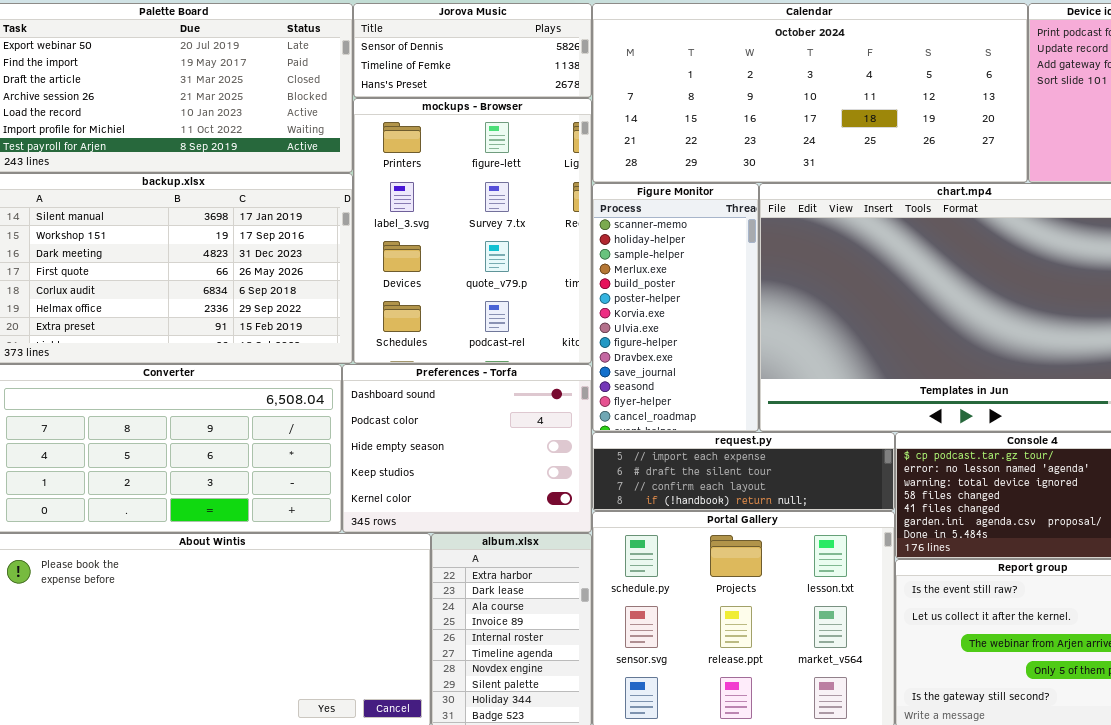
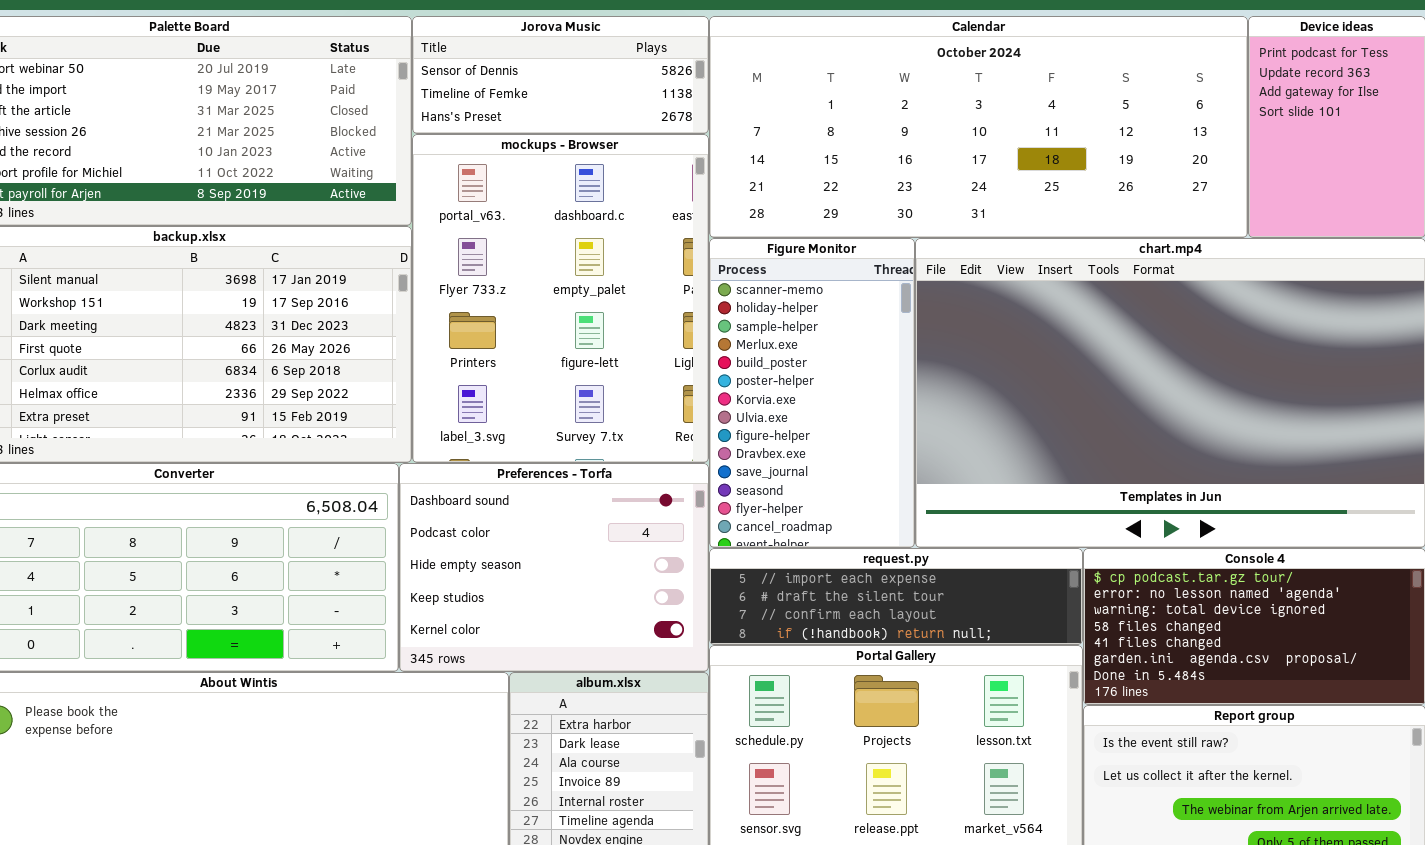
mockups - Browser: [353,98,592,364] -> [412,134,709,463], scrolled up 2 rows

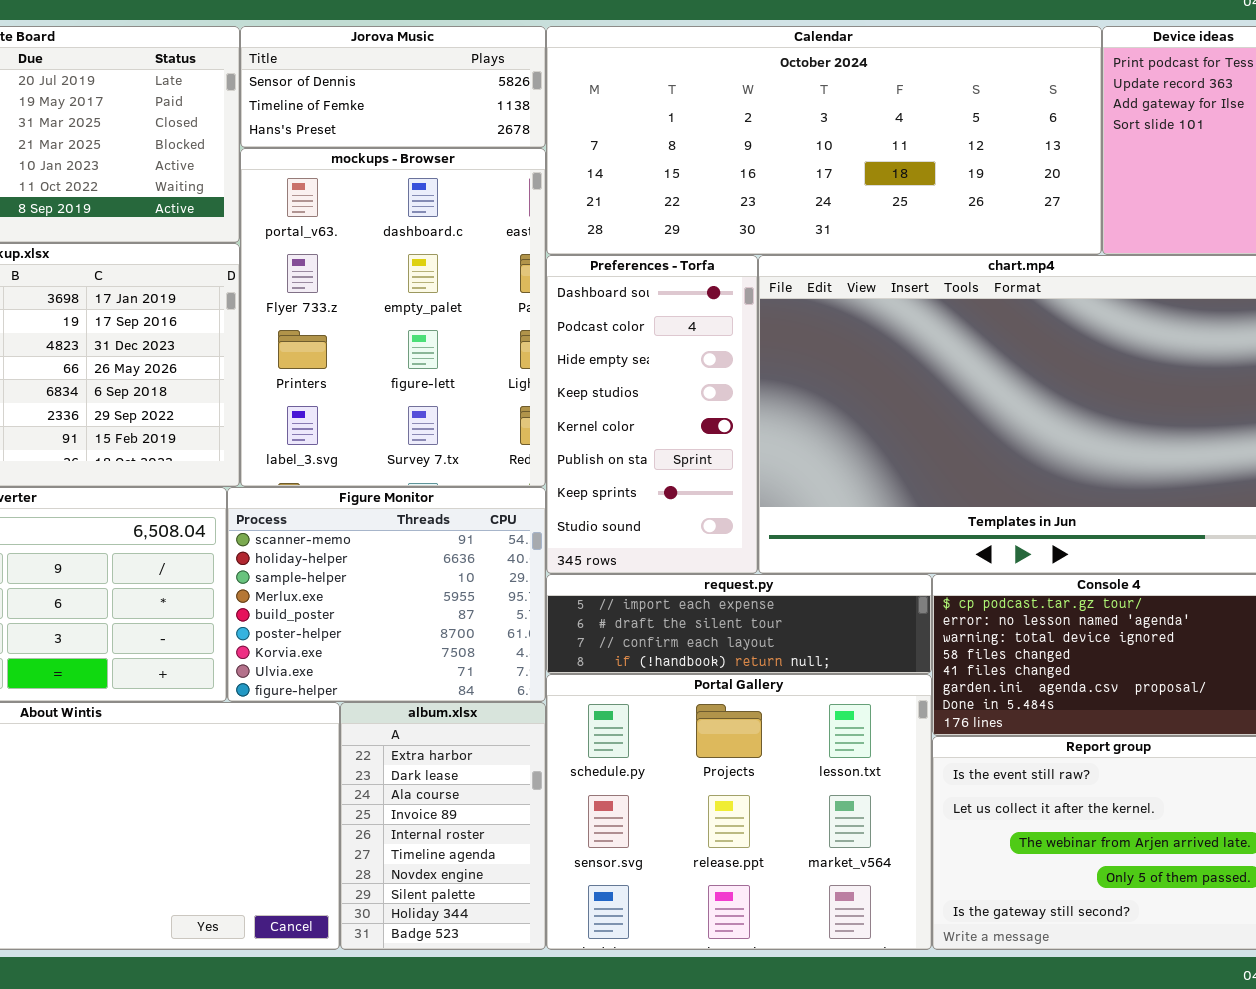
Figure Monitor: [709,238,915,548] -> [227,487,546,702], moved, resized
Preferences - Torfa: [399,463,709,672] -> [546,255,758,574], moved, resized

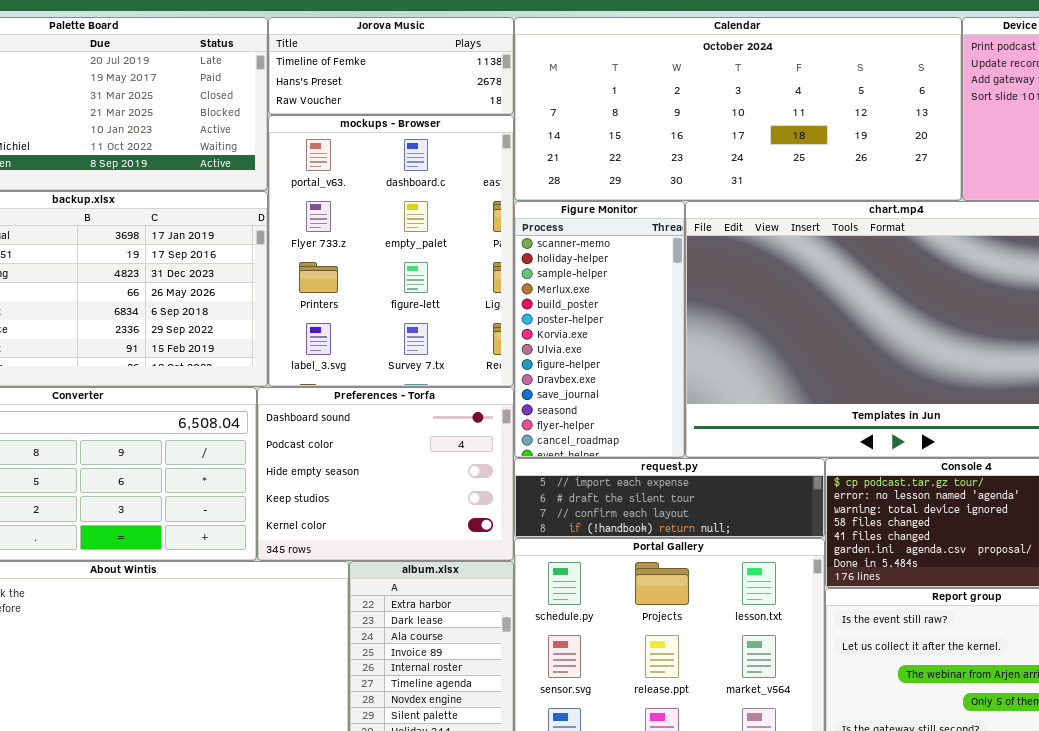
Jorova Music: [240,26,546,148] -> [268,17,514,115], scrolled down 1 row
Preferences - Torfa: [546,255,758,574] -> [257,387,514,561], moved, resized
Figure Monitor: [227,487,546,702] -> [514,201,685,458], moved, resized

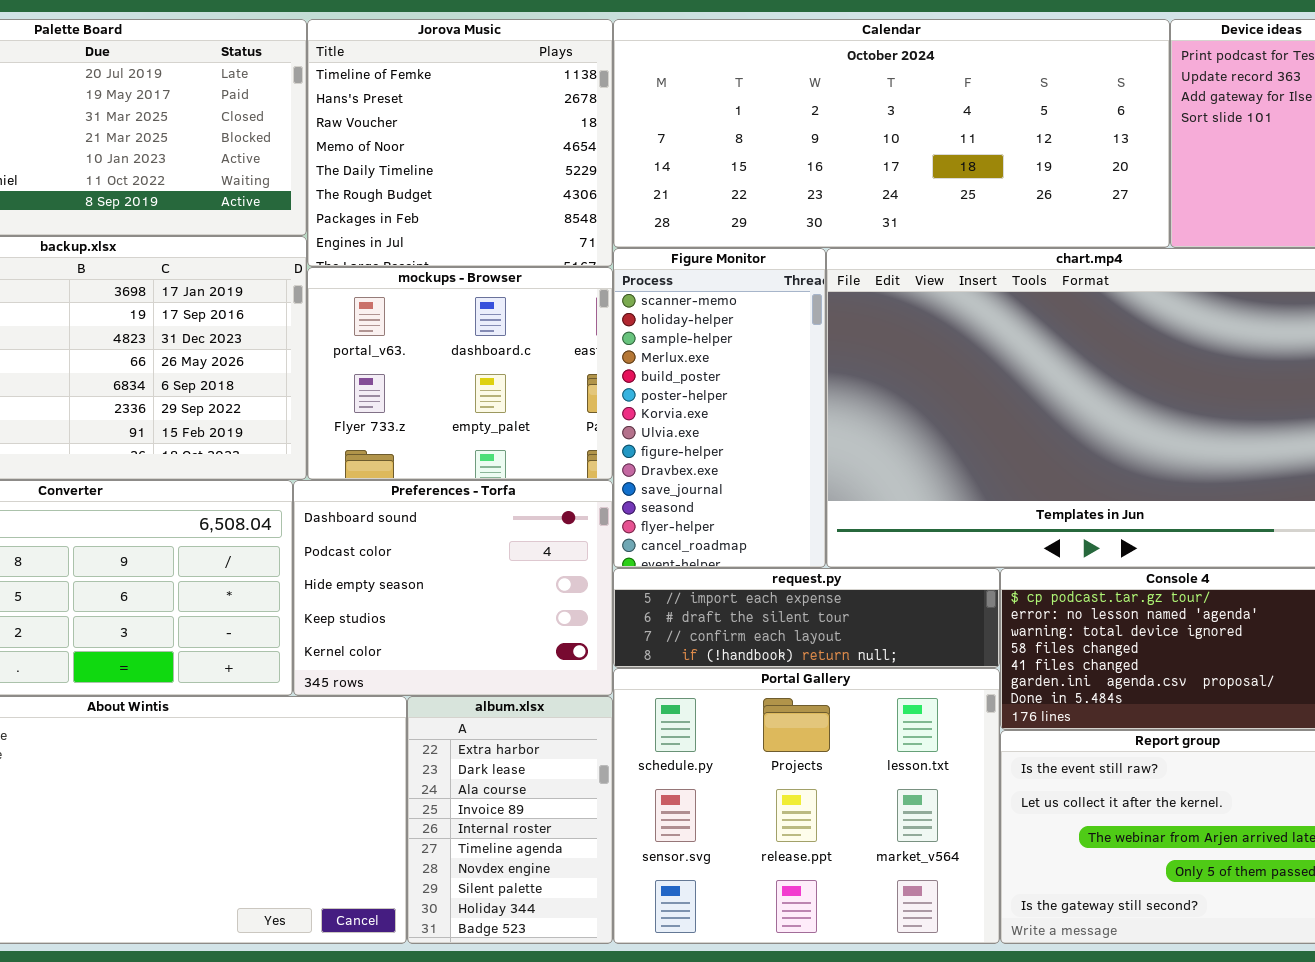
Jorova Music: [268,17,514,115] -> [307,19,613,267], resized
mockups - Browser: [268,115,514,387] -> [307,267,613,480], resized

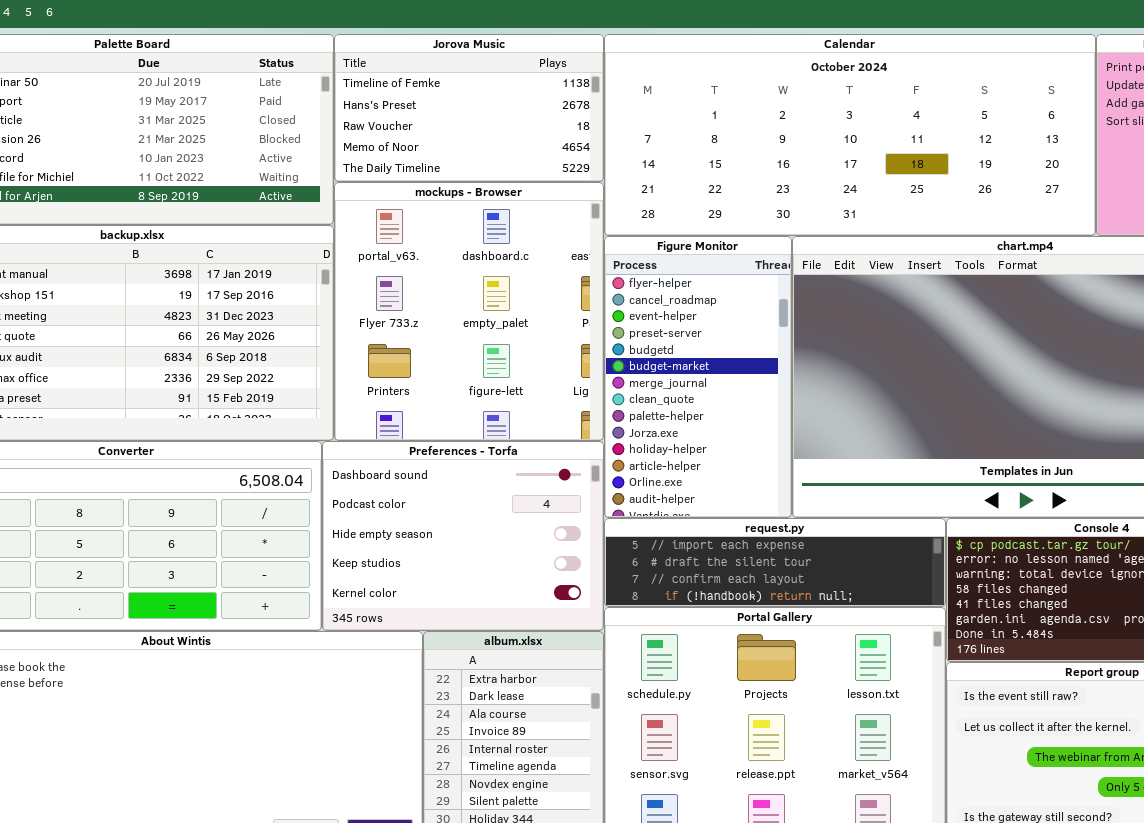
Jorova Music: [307,19,613,267] -> [334,34,604,182], resized
Figure Monitor: [613,248,826,568] -> [604,236,792,518], scrolled down 12 rows
mockups - Browser: [307,267,613,480] -> [334,182,604,441], resized

